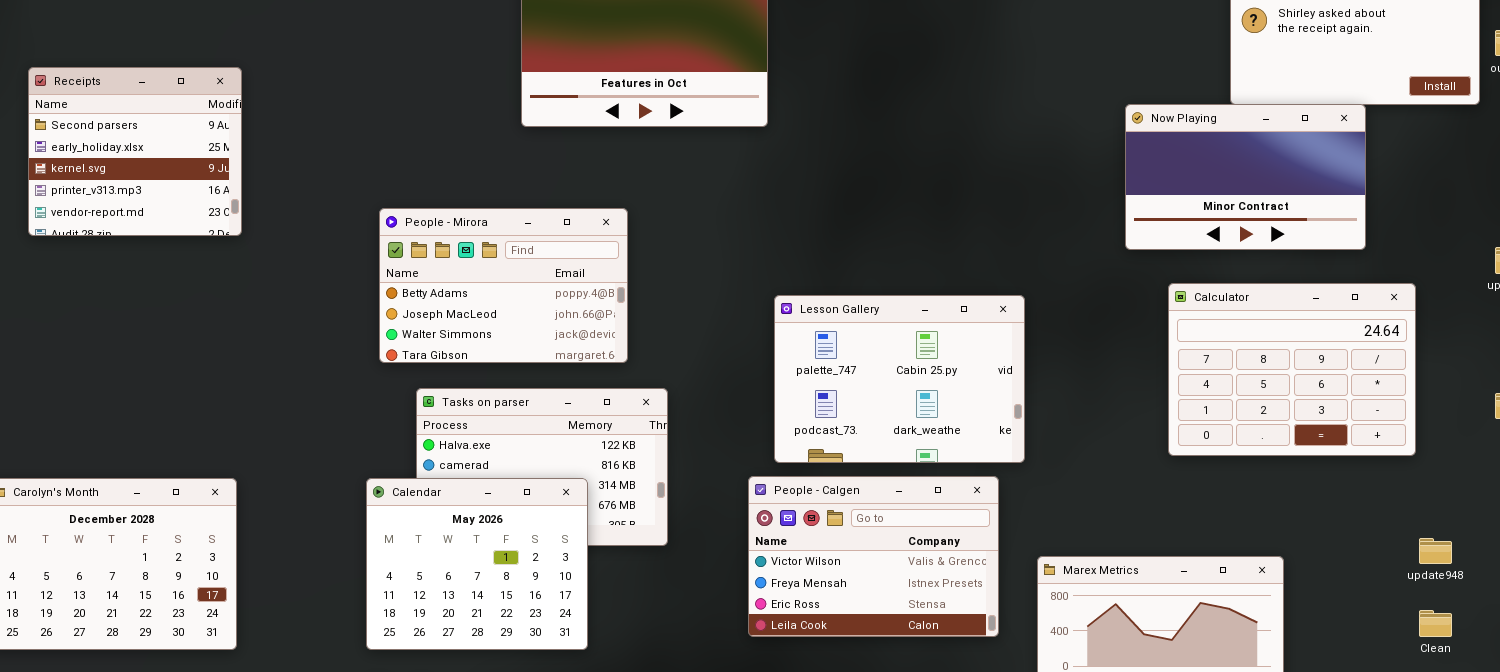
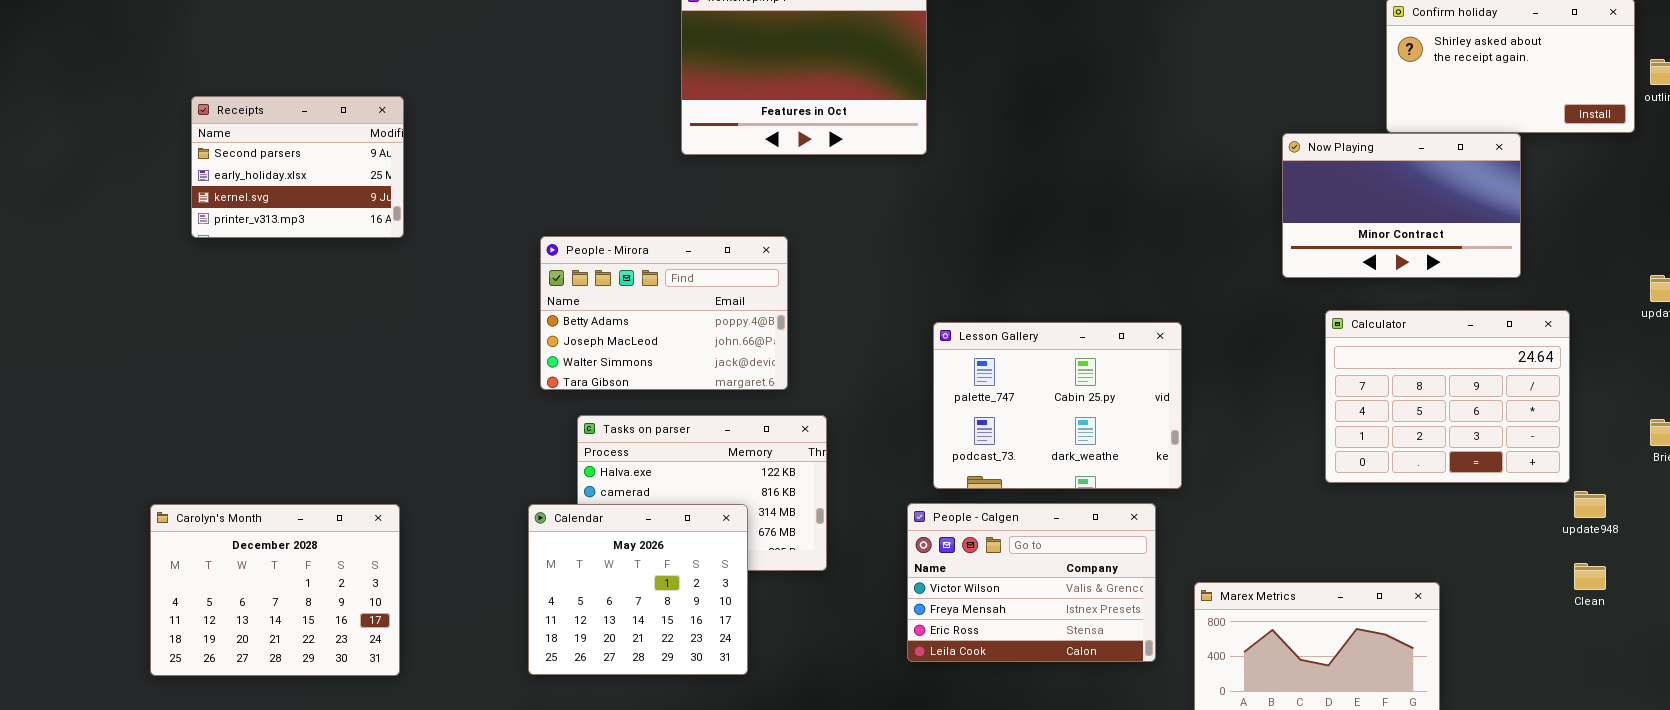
Receipts: [28,67,242,236] -> [191,96,404,238], resized
update948: [1419,538,1452,564] -> [1574,491,1606,518], moved
Clean: [1419,610,1452,637] -> [1574,563,1606,590], moved

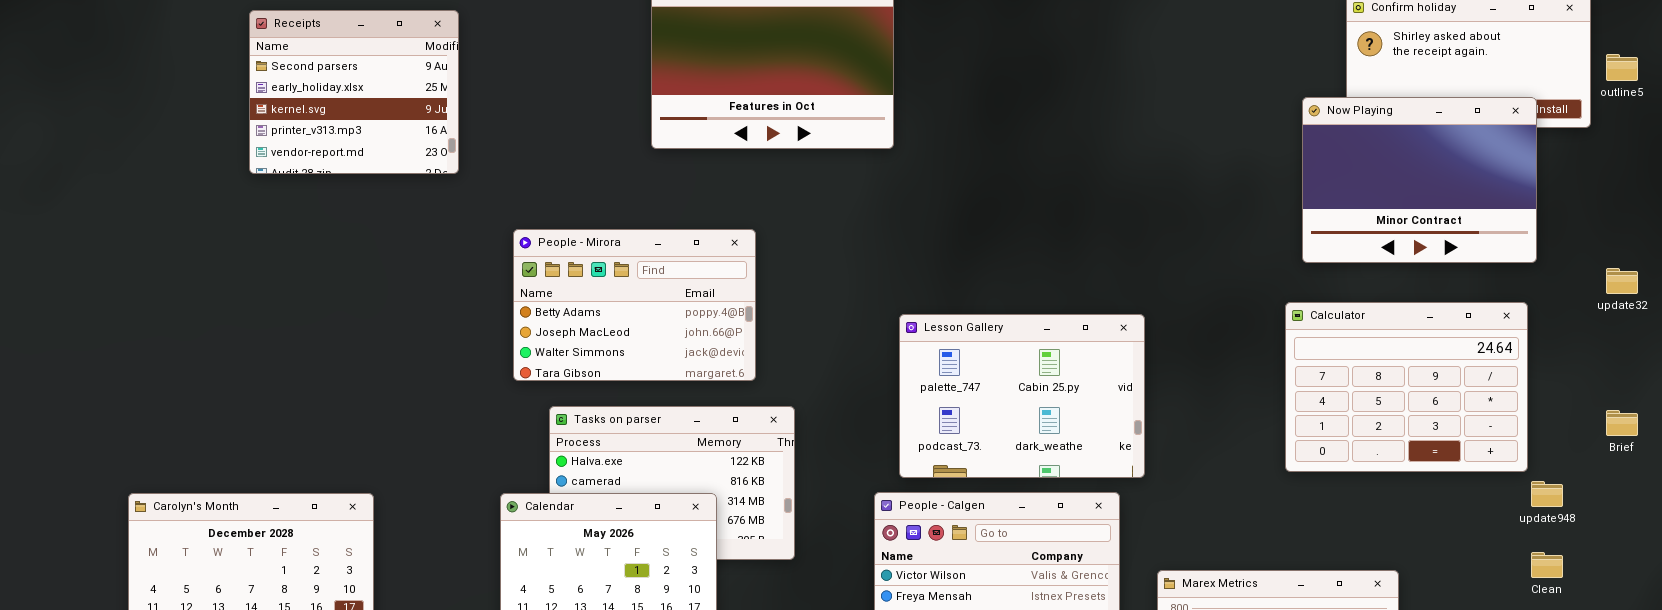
Receipts: [191,96,404,238] -> [249,10,459,174], moved, resized
Now Playing: [1282,133,1521,278] -> [1302,97,1537,263], moved, resized

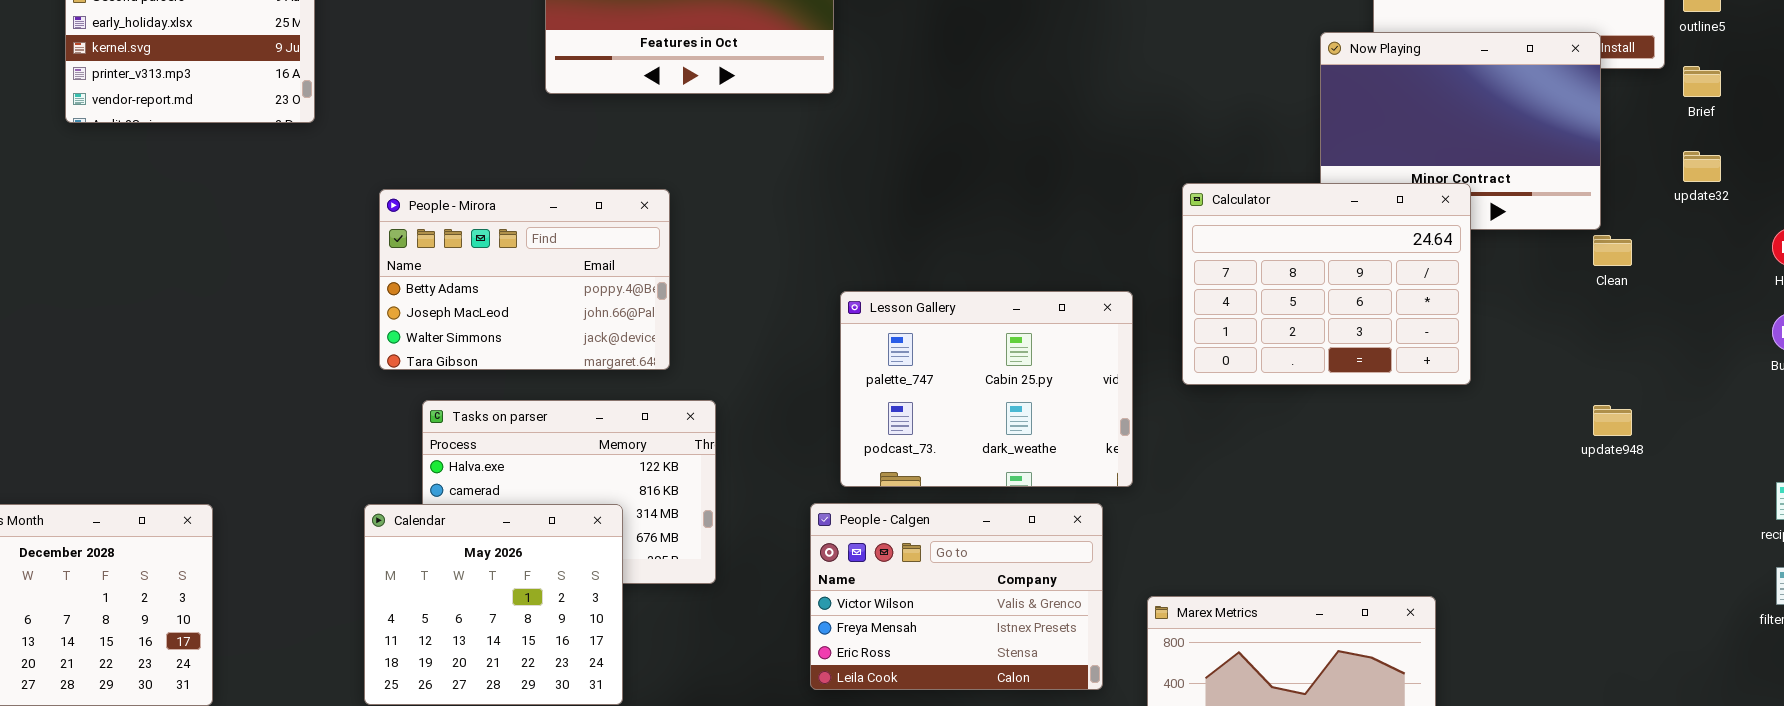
update32: [1606,268,1638,294] -> [1683,151,1721,182], moved
Calculator: [1285,302,1528,472] -> [1182,183,1471,385], moved
Brief: [1606,410,1638,436] -> [1683,66,1721,97], moved
update948: [1531,481,1563,507] -> [1593,405,1632,436], moved
Clean: [1531,552,1563,578] -> [1593,235,1632,266], moved

